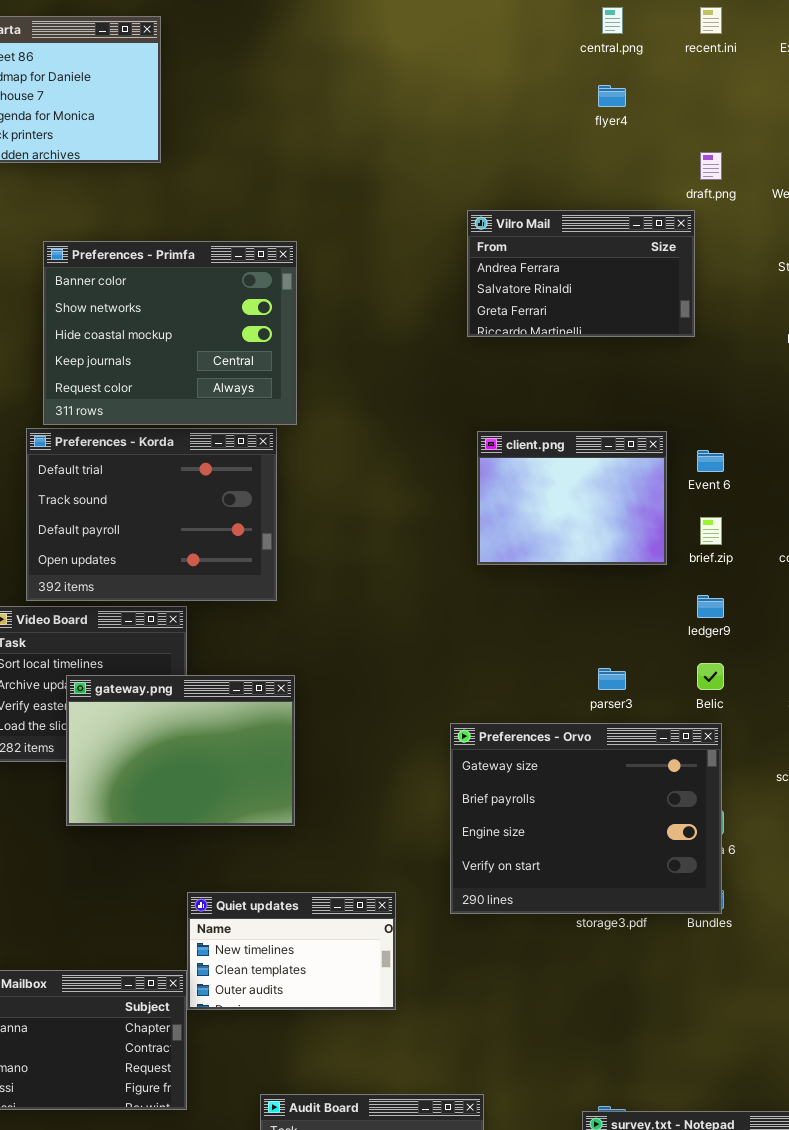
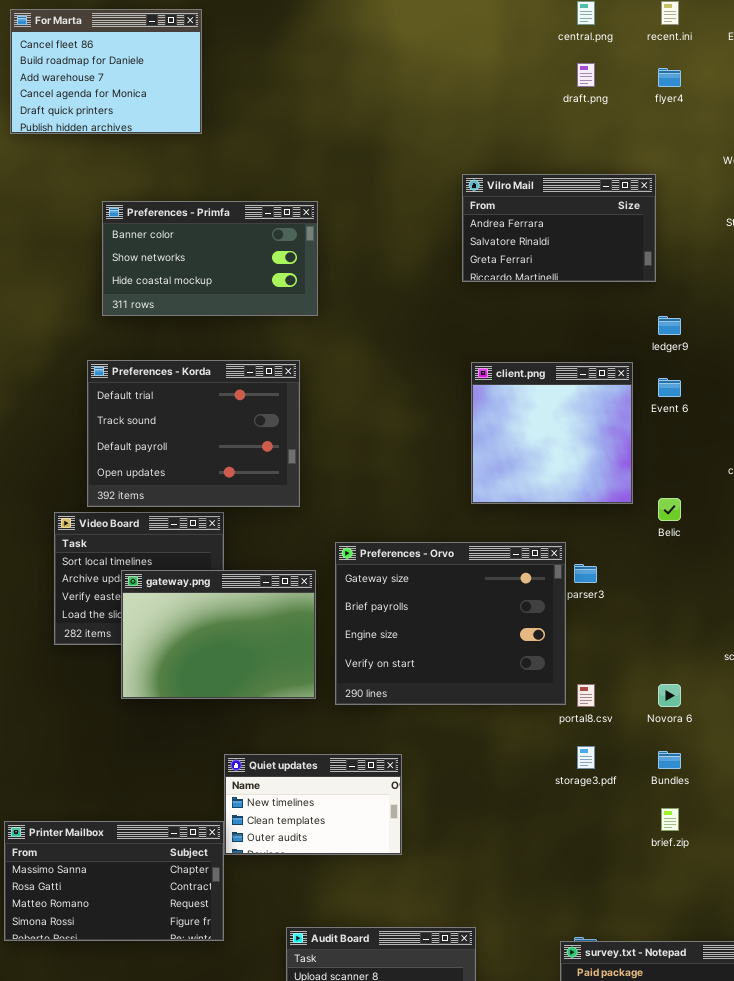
flyer4: [598,85,626,107] -> [658,68,681,87], moved
draft.png: [700,152,722,180] -> [577,63,595,87], moved
Preferences - Primfa: [43,241,297,425] -> [102,201,318,316], resized
client.png: [477,431,667,565] -> [471,362,633,504], resized
brief.zip: [700,517,722,545] -> [661,808,679,831], moved
ledger9: [697,595,724,618] -> [658,316,681,335], moved
Belic: [697,663,724,690] -> [658,498,681,521], moved
Preferences - Orvo: [450,723,722,914] -> [335,542,566,705], moved

